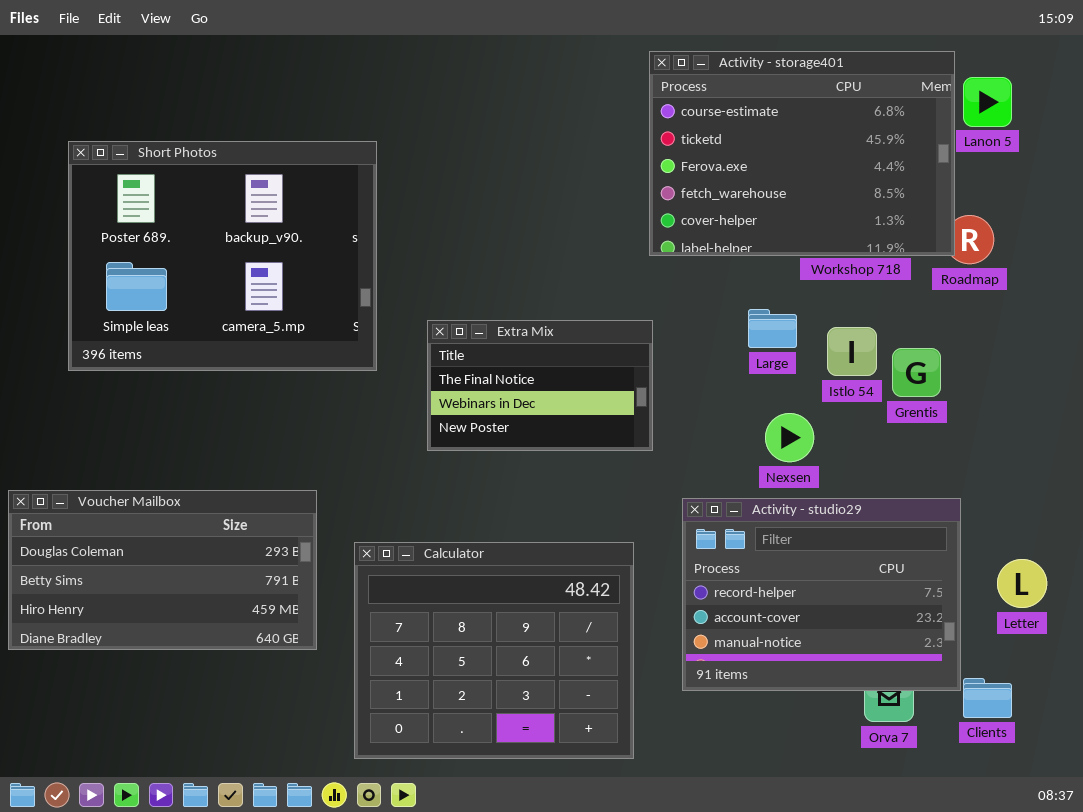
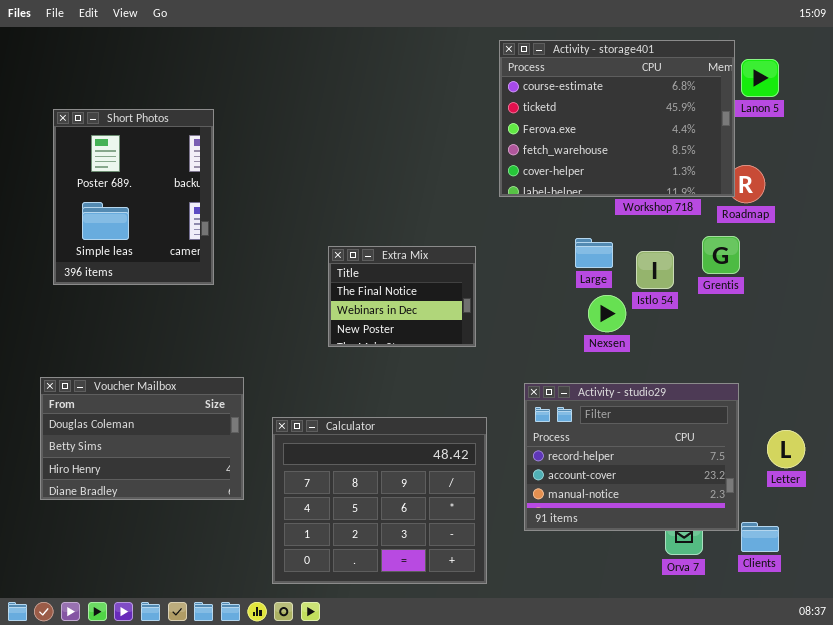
Short Photos: [68,141,377,371] -> [53,109,214,285], resized
Extra Mix: [427,320,653,451] -> [328,246,476,347], resized
Grentis: [892,348,941,397] -> [702,236,740,274], moved
Nexsen: [765,413,814,462] -> [588,295,626,332], moved
Voucher Mailbox: [8,490,317,650] -> [40,377,244,500], resized

